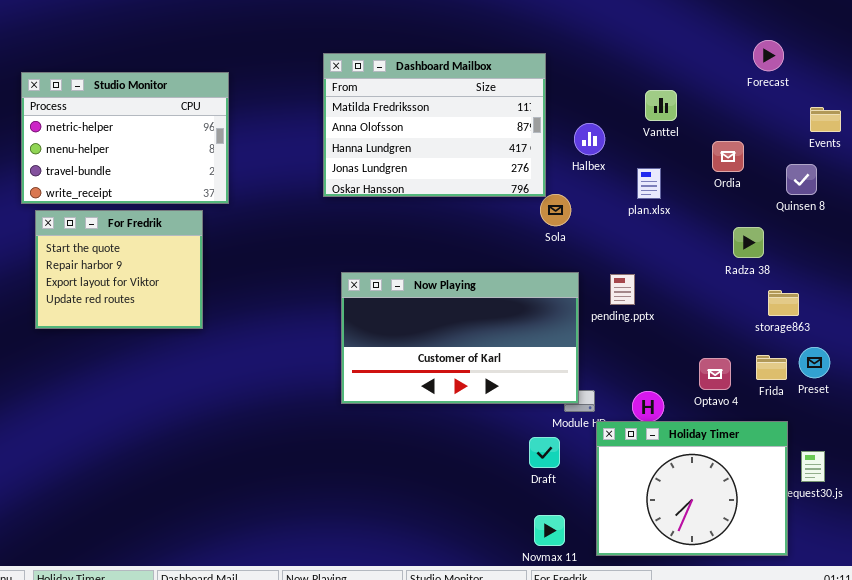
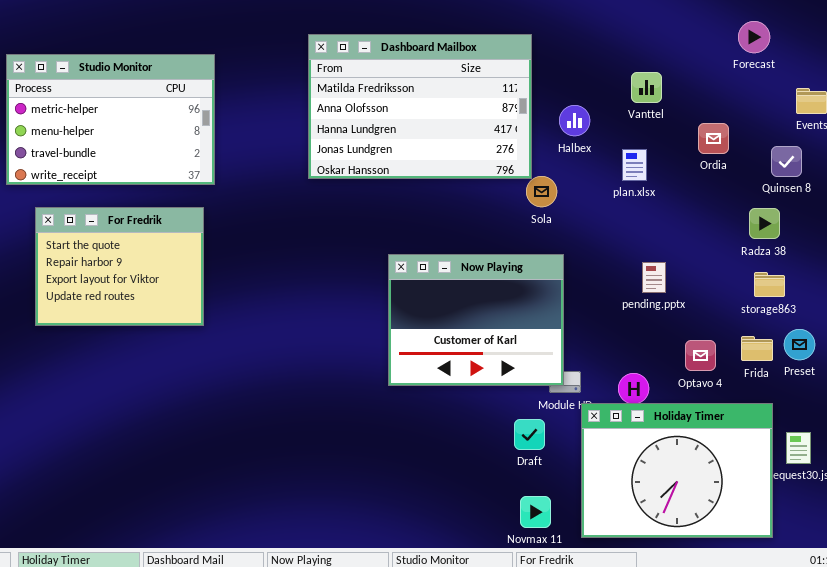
For Fredrik: [35,210,203,329] -> [35,207,204,326], moved
Radza 38: [733,227,764,258] -> [749,208,780,239], moved
Now Playing: [341,272,579,404] -> [388,254,564,386], resized
pending.pptx: [610,274,635,305] -> [642,262,666,293], moved

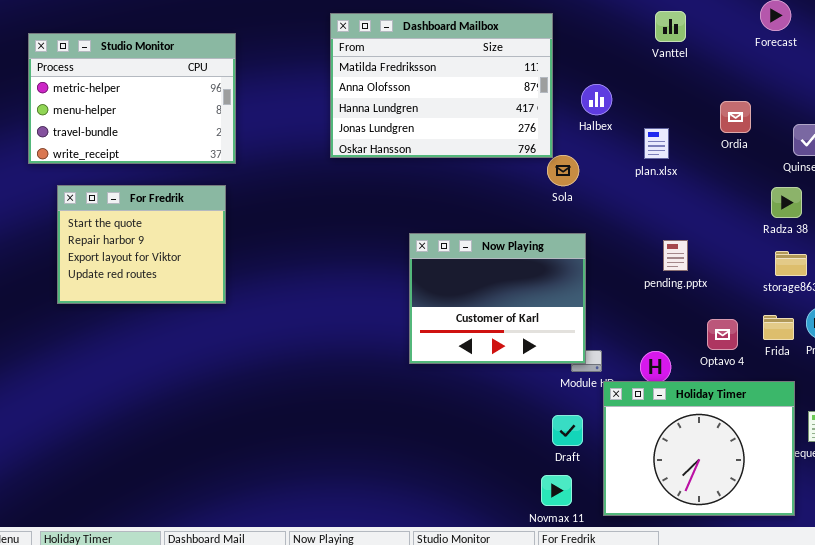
Vanttel: [631,72,662,103] -> [655,11,686,42], moved
Draft: [514,419,545,450] -> [552,415,583,446], moved

